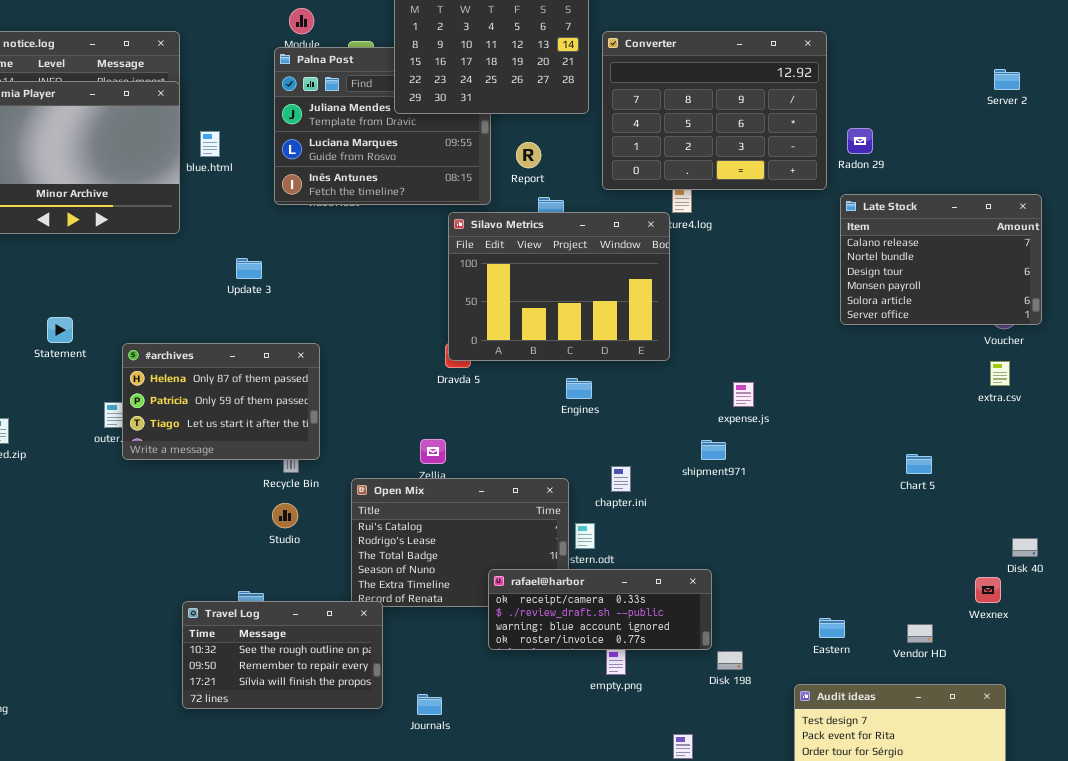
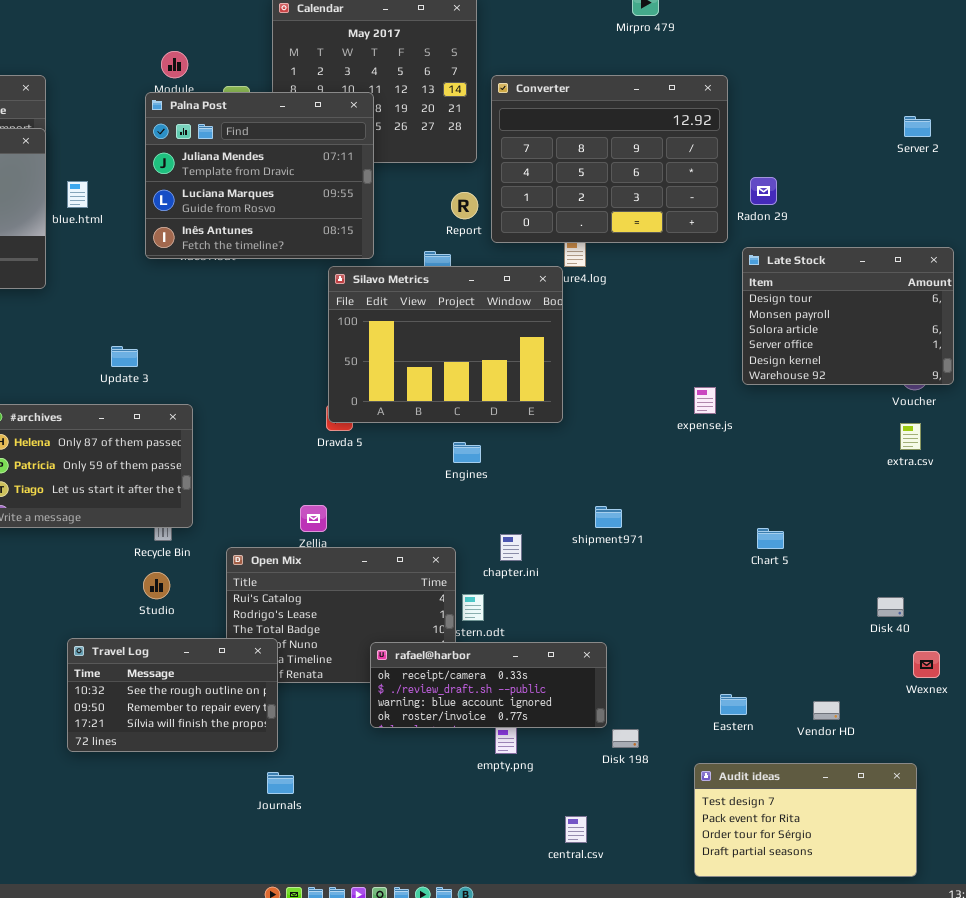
Palna Post: [274,47,491,205] -> [145,92,374,259], raised
Report: [516,142,541,168] -> [451,192,478,219], moved
Late Stock: [840,194,1042,325] -> [742,247,954,385], scrolled down 2 rows
Update 3: [236,258,262,279] -> [111,346,138,367], moved
expense.js: [733,382,754,407] -> [694,387,716,414], moved
Chart 5: [906,454,932,474] -> [757,528,784,549], moved
Disk 40: [1012,538,1038,557] -> [877,597,904,617], moved
Wexnex: [975,577,1001,603] -> [913,651,940,678], moved
Travel Log: [182,601,383,709] -> [67,638,278,752], moved
Journals: [417,694,442,715] -> [267,772,294,794], moved

